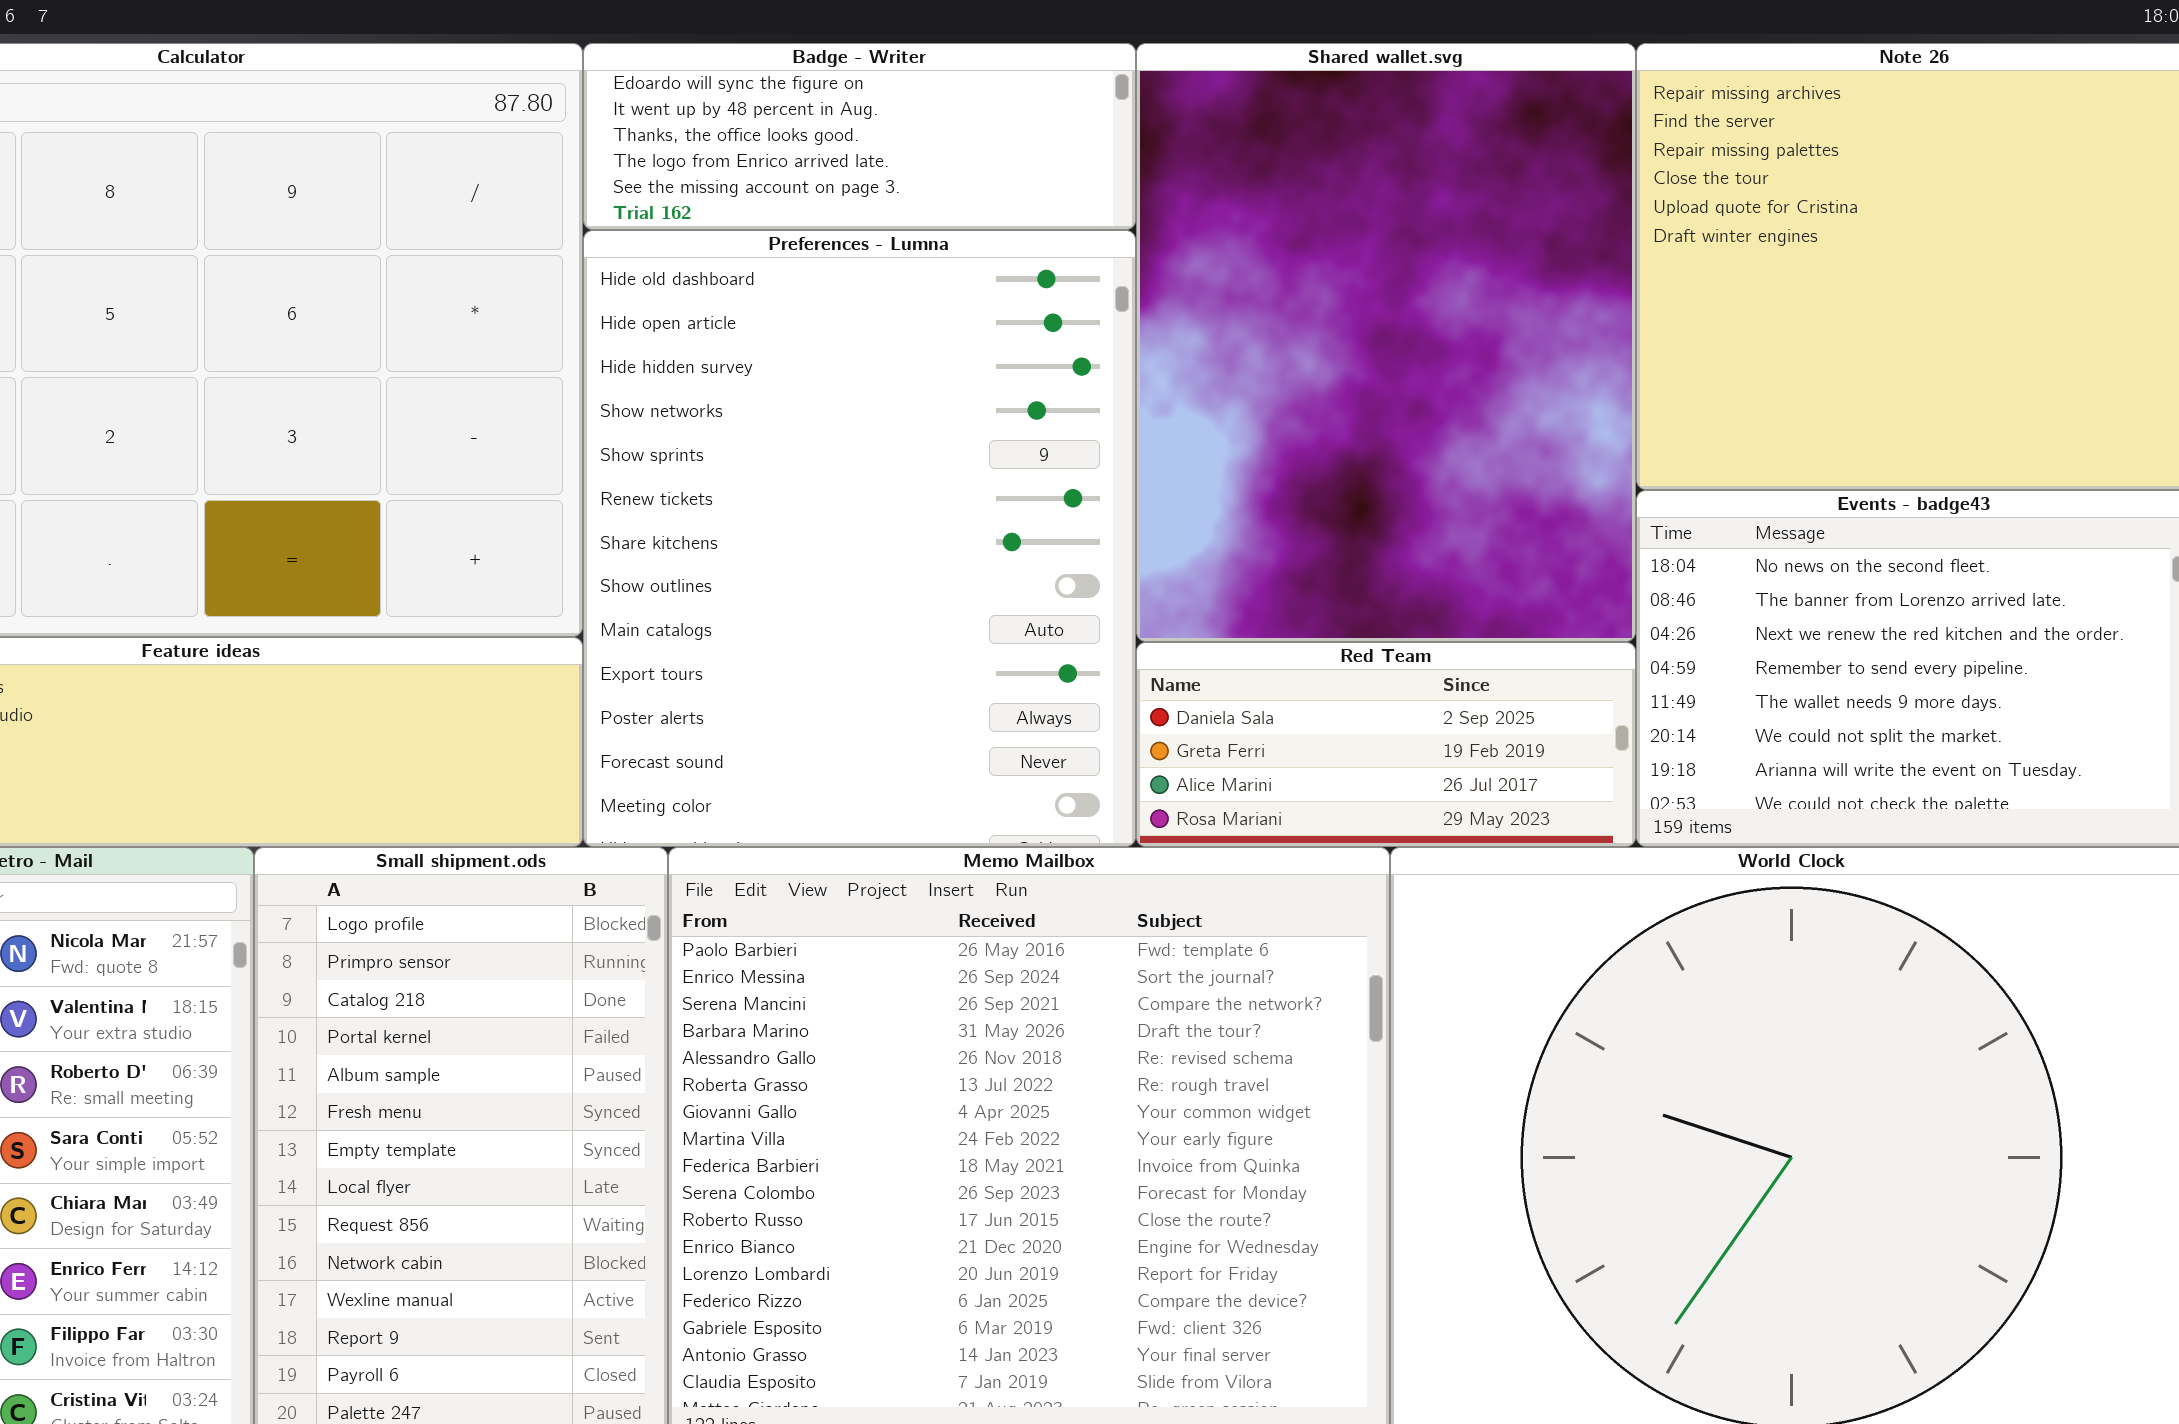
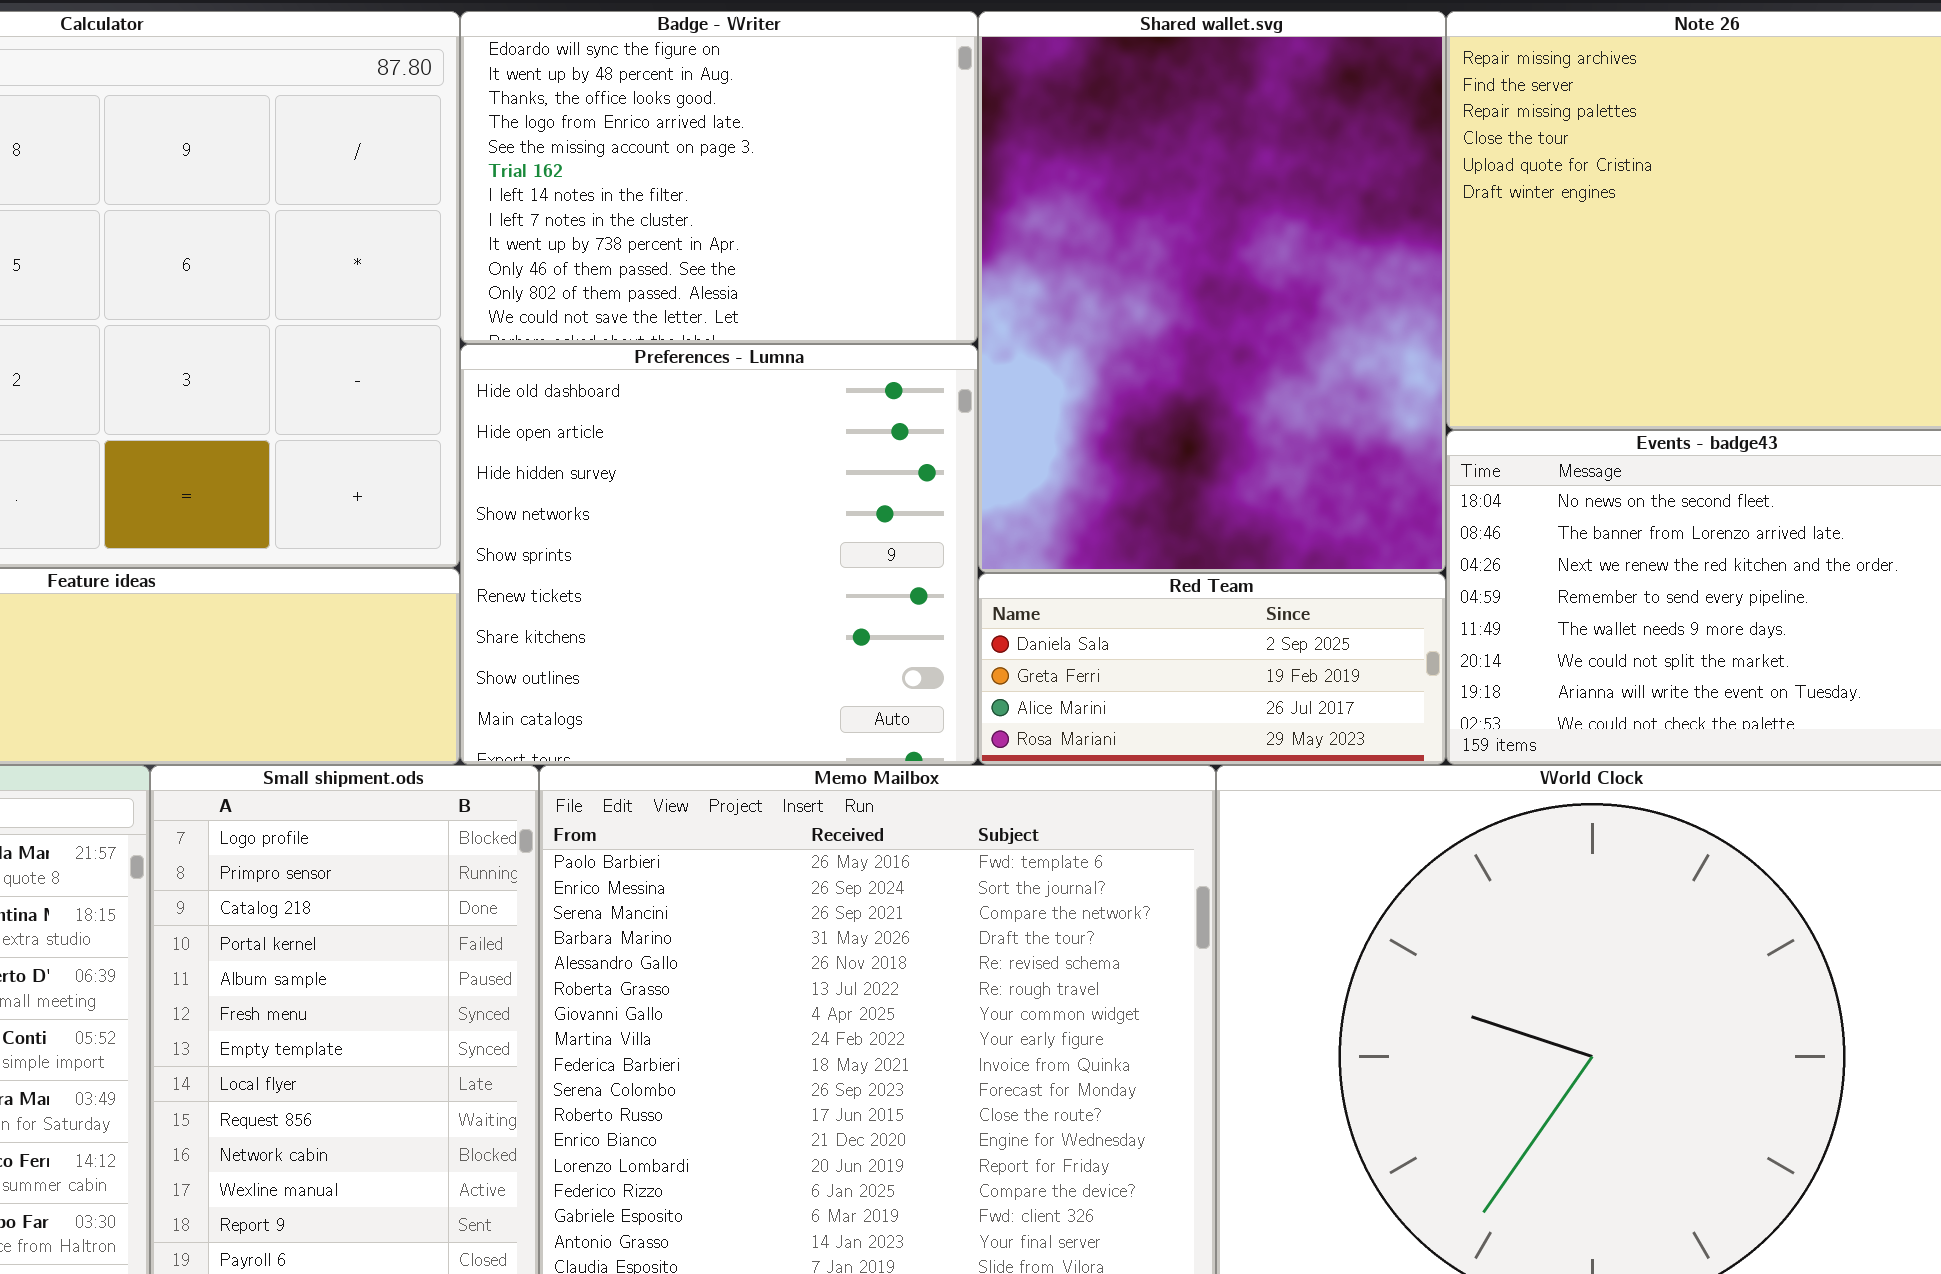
Badge - Writer: [583,43,1136,230] -> [460,11,978,344], resized
Preferences - Lumna: [583,230,1136,847] -> [460,344,978,765], resized

